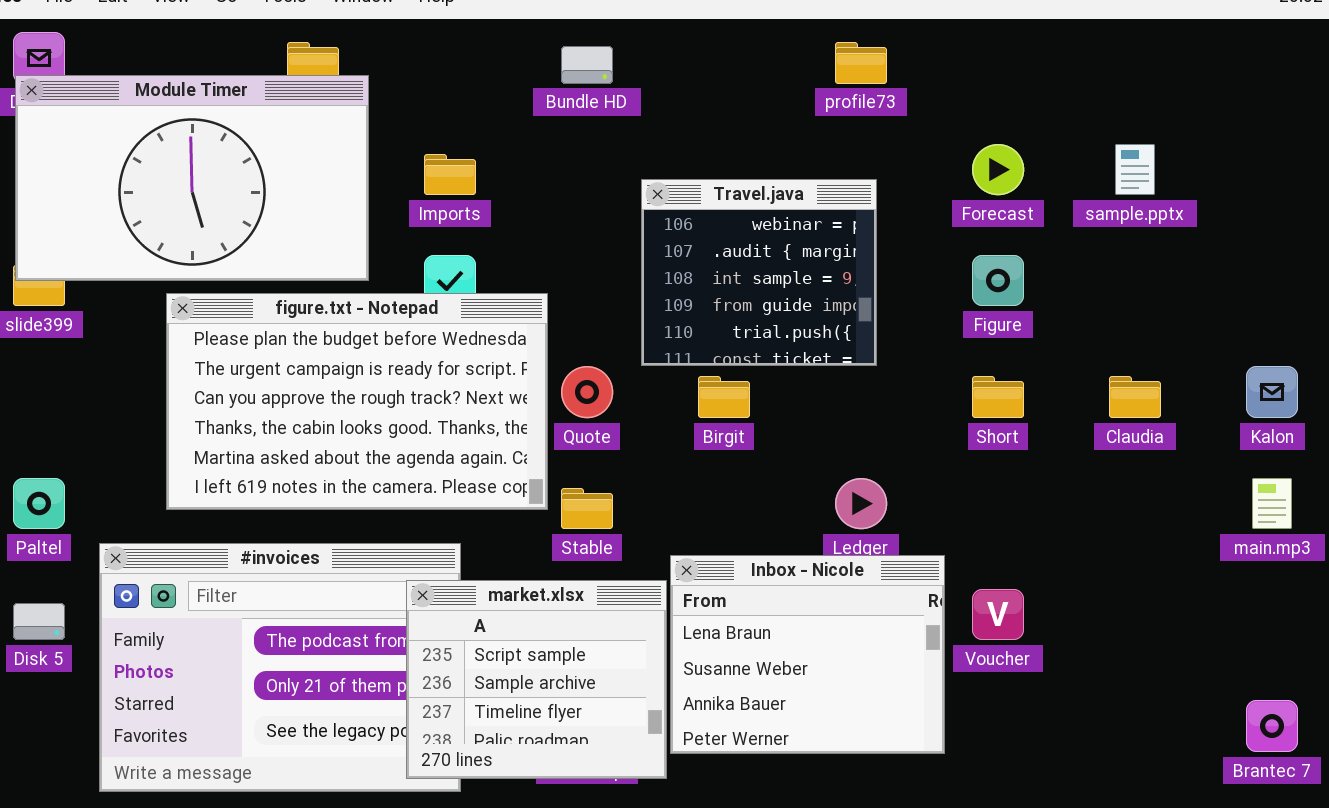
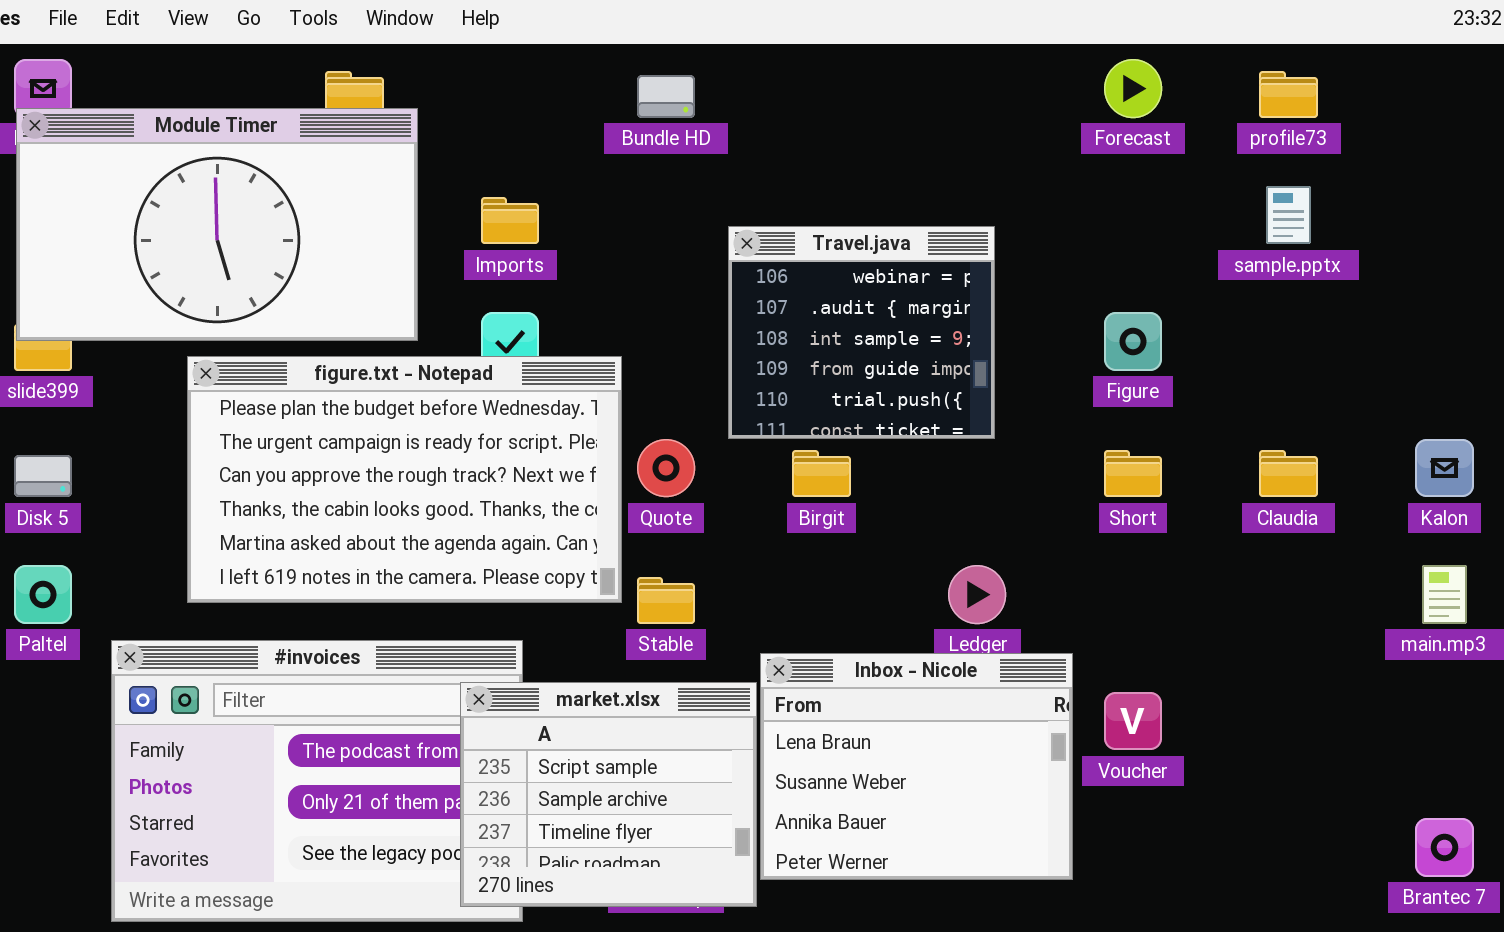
profile73: [835,42,887,84] -> [1259,71,1318,118], moved
Forecast: [972,144,1024,195] -> [1104,59,1162,118], moved
Disk 5: [13,603,65,640] -> [14,455,72,497], moved

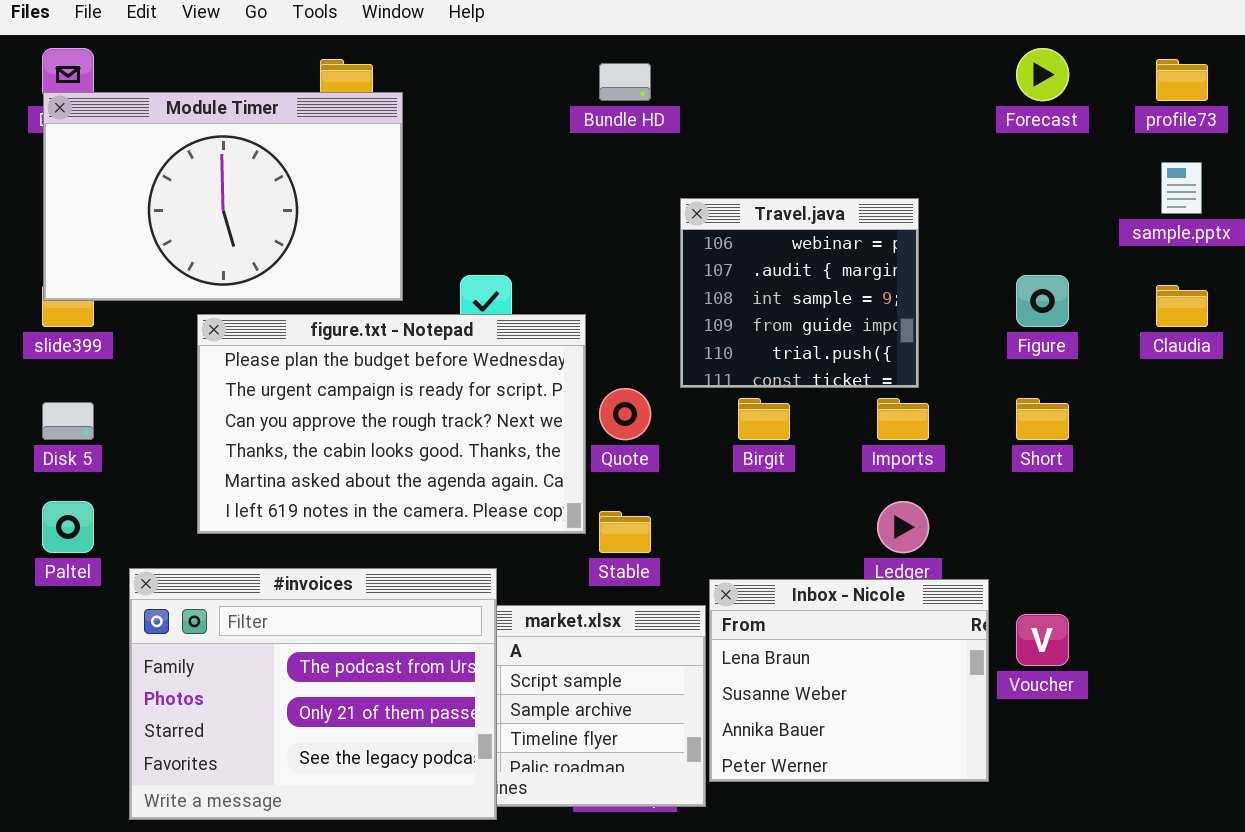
Imports: [481,197,539,244] -> [877,398,929,440], moved
Claudia: [1259,450,1318,497] -> [1156,285,1208,327], moved
#invoices: [111,640,523,922] -> [129,568,497,820], raised

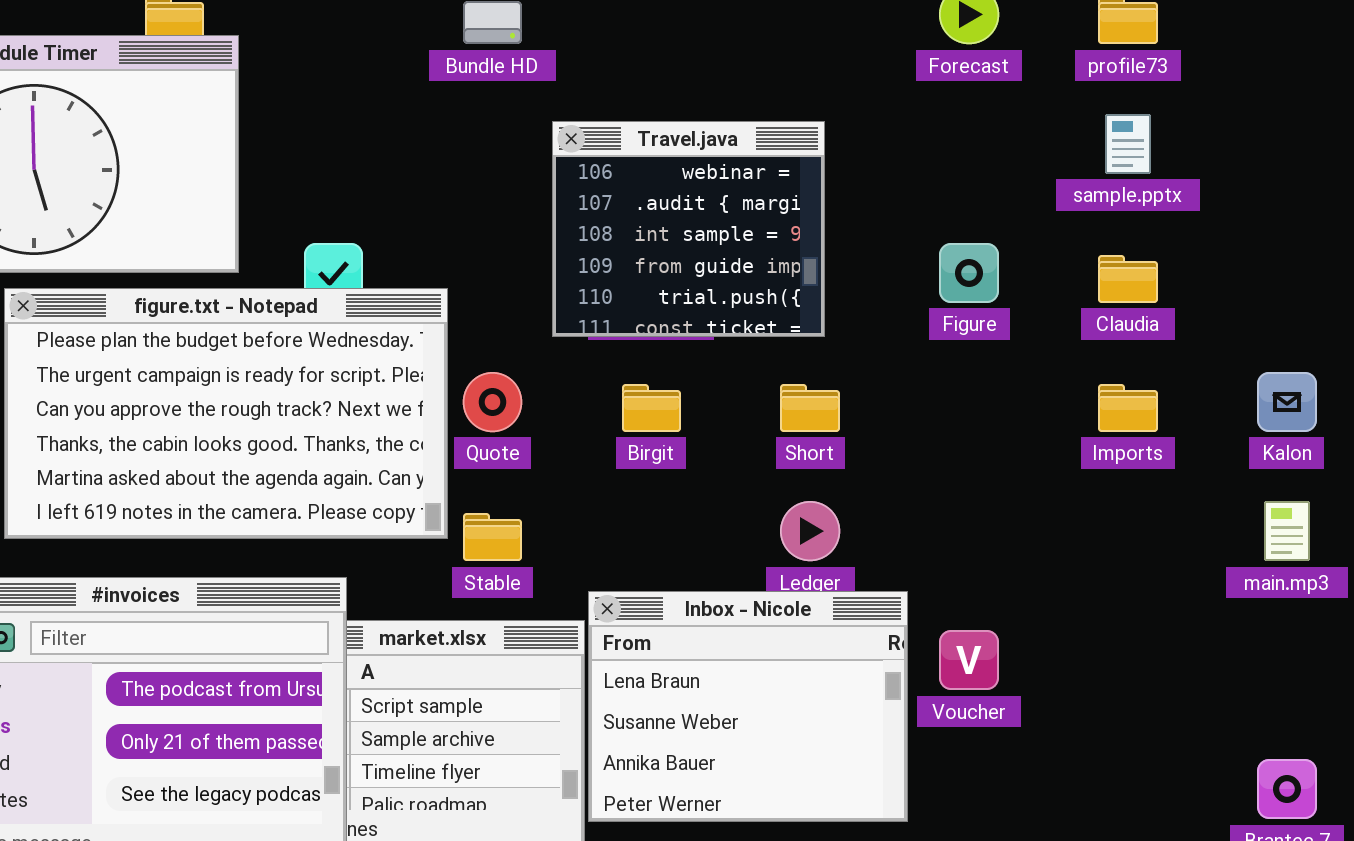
Travel.java: [680,198,919,388] -> [552,121,825,337], moved
Imports: [877,398,929,440] -> [1098,384,1158,432], moved
Short: [1016,398,1069,440] -> [780,384,840,432], moved

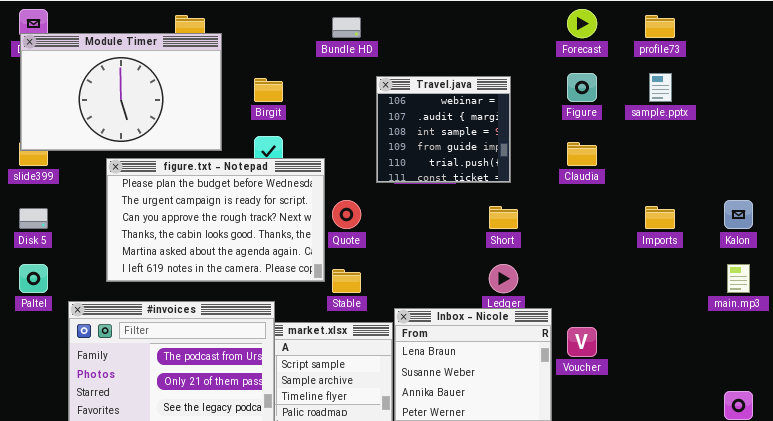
Figure: [939,243,999,303] -> [567,73,597,102], moved
Claudia: [1098,255,1158,303] -> [567,142,597,166], moved
Birgit: [622,384,681,432] -> [254,78,283,102], moved

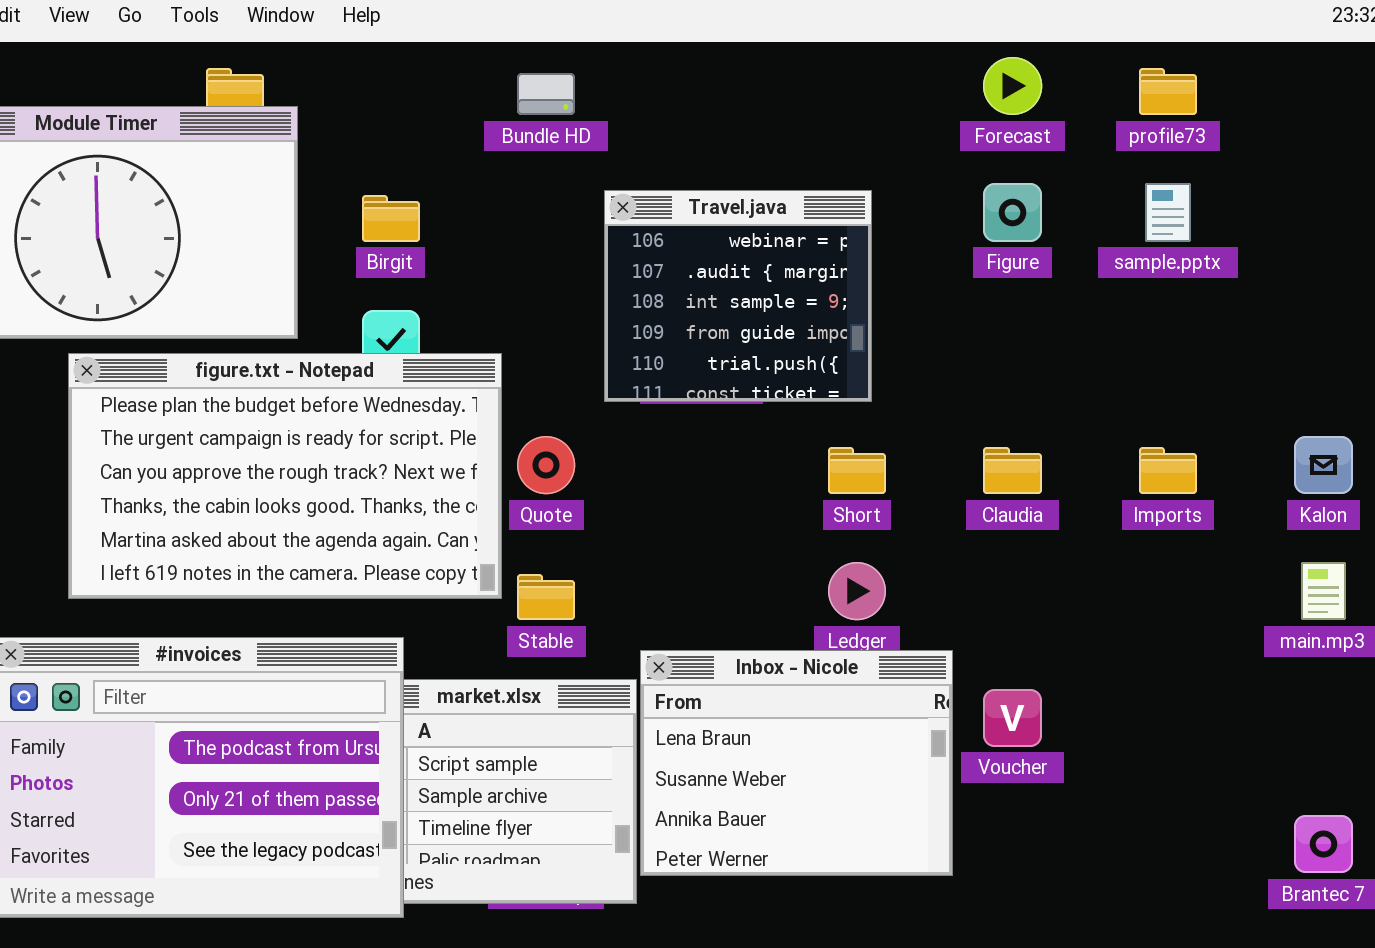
Claudia: [567,142,597,166] -> [983,447,1042,494], moved

